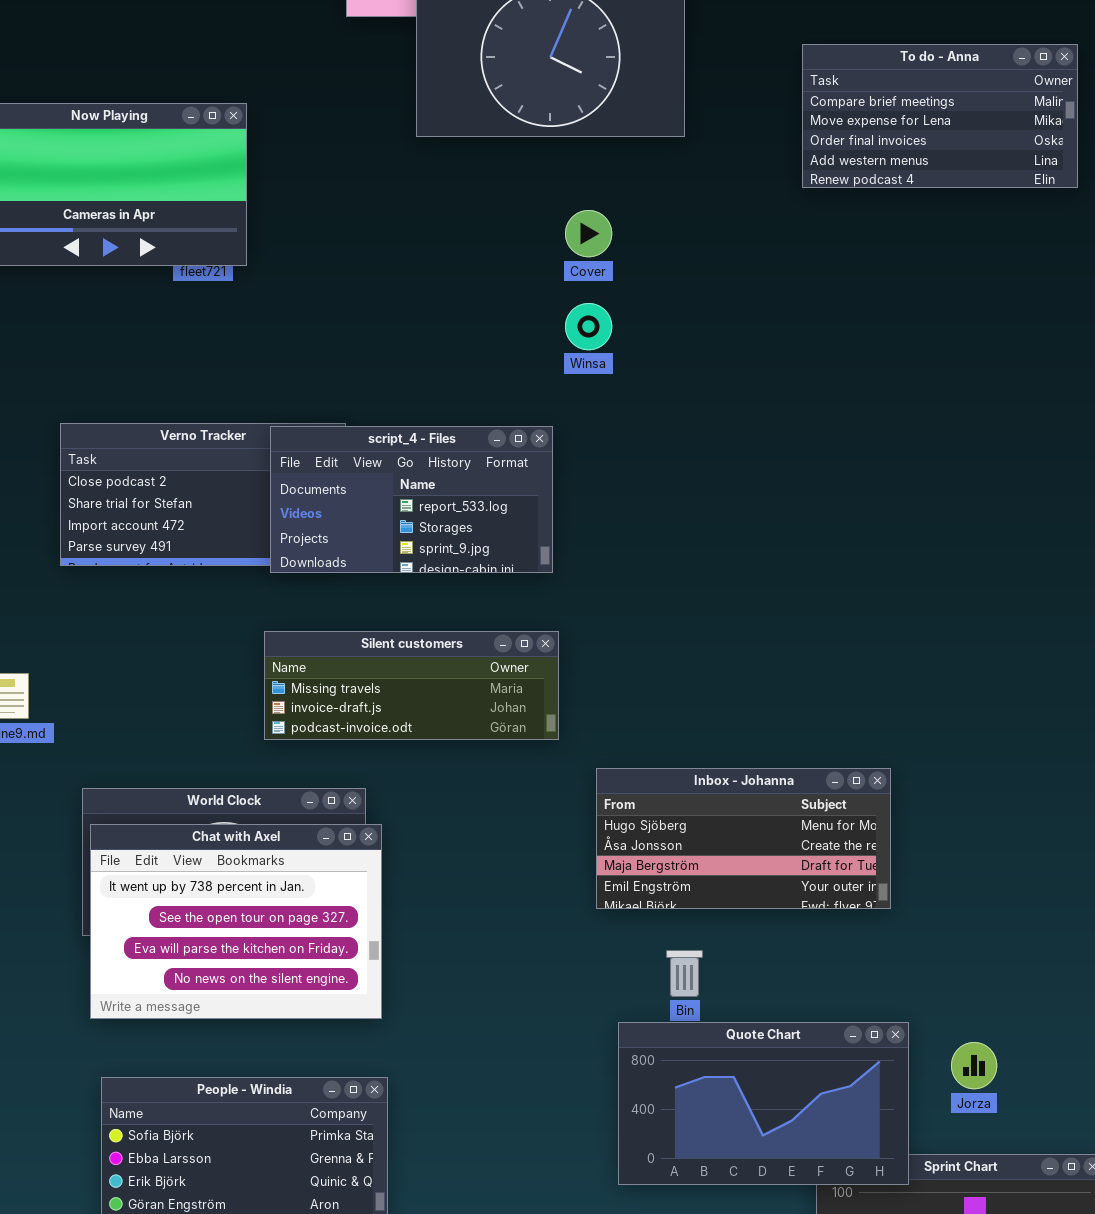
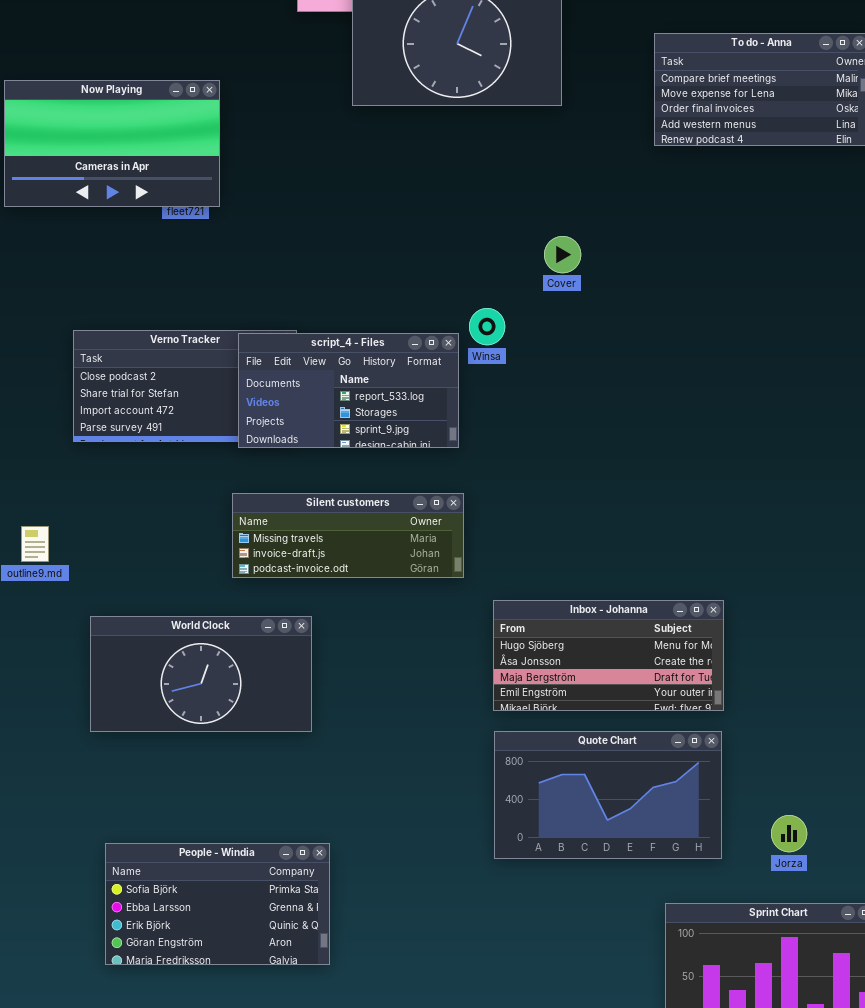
Cover: [565,210,612,257] -> [544,236,581,273], moved
Winsa: [565,303,612,350] -> [469,308,505,345], moved
Chat with Axel: [90,824,382,1019] -> none, closed
Quote Chart: [618,1022,909,1185] -> [494,731,722,859], moved

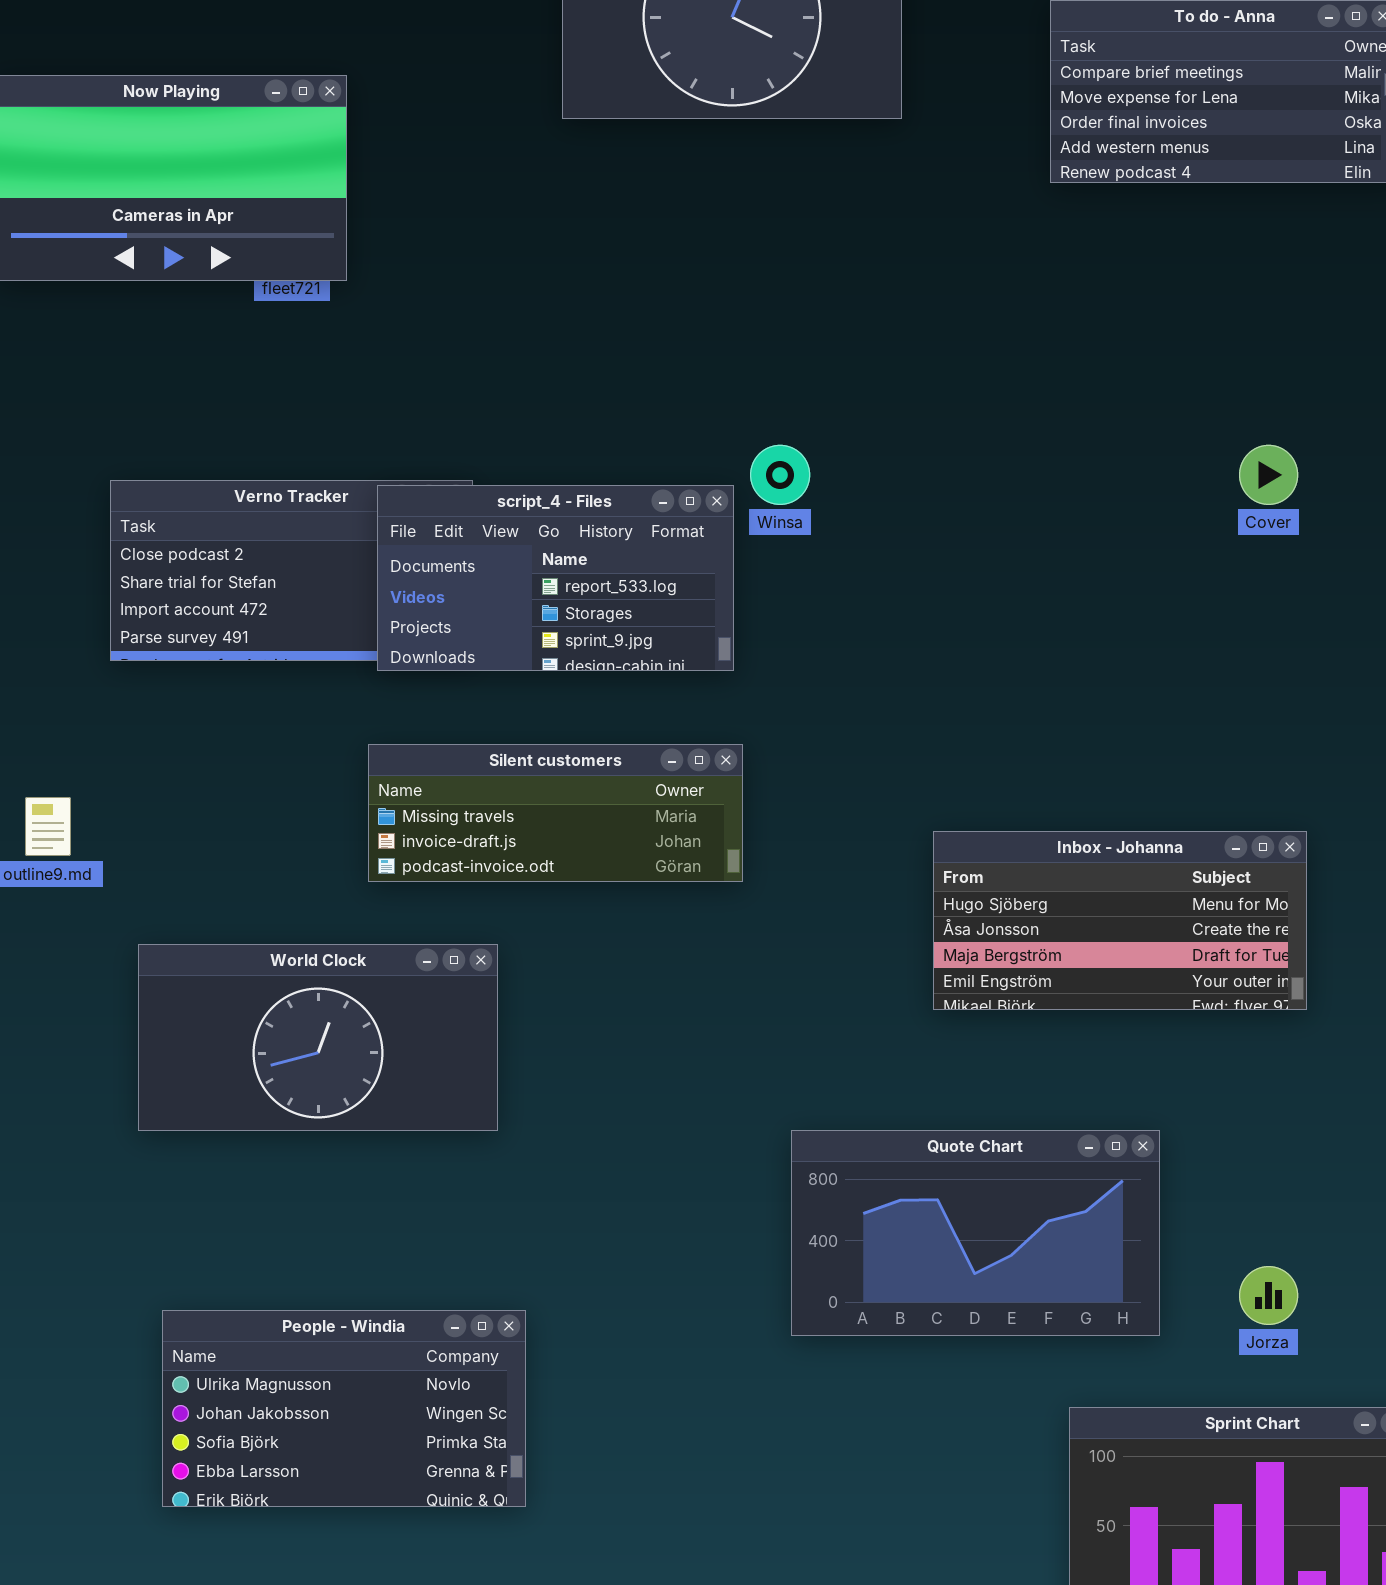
Cover: [544,236,581,273] -> [1239,445,1298,505], moved
Inbox - Johanna: [493,600,724,711] -> [933,831,1307,1010], moved
People - Windia: [105,843,330,965] -> [162,1310,526,1507], scrolled up 2 rows

